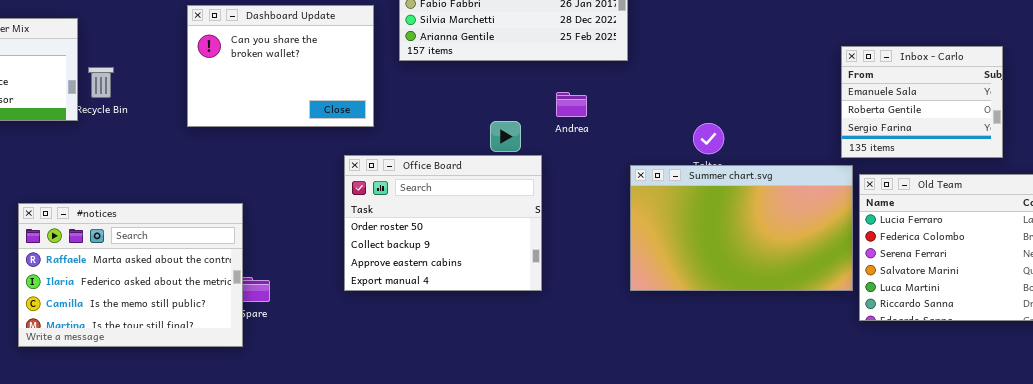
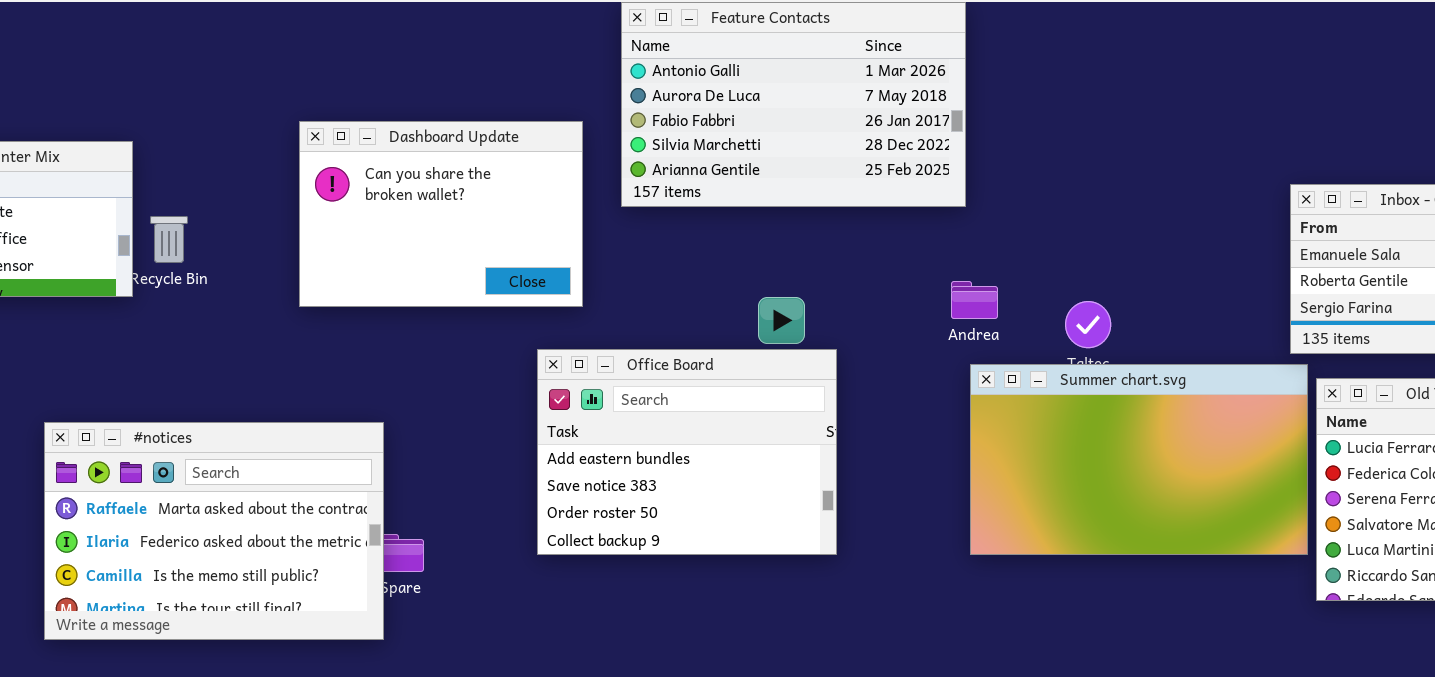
Andrea: [556,92,587,117] -> [951,281,998,319], moved
Office Board: [344,155,542,291] -> [537,349,837,555], scrolled up 2 rows

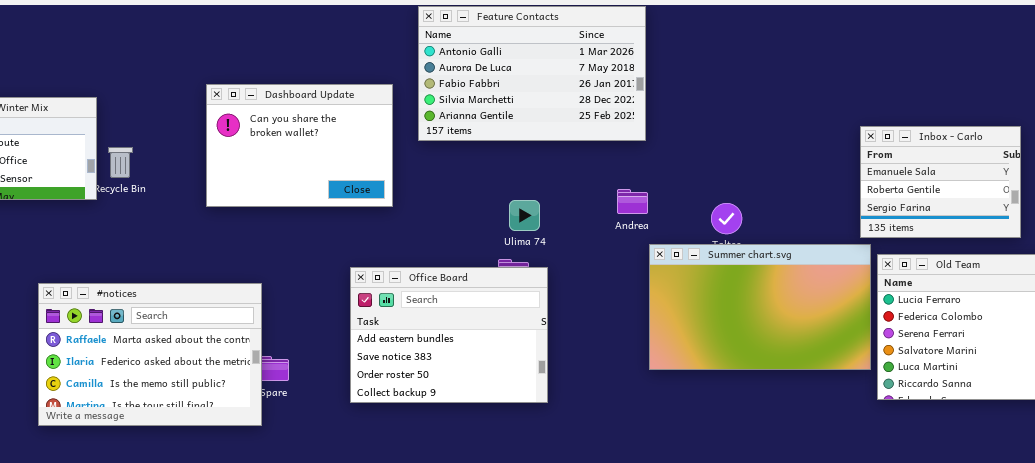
Andrea: [951,281,998,319] -> [617,189,648,214], moved
Office Board: [537,349,837,555] -> [350,267,548,403], moved

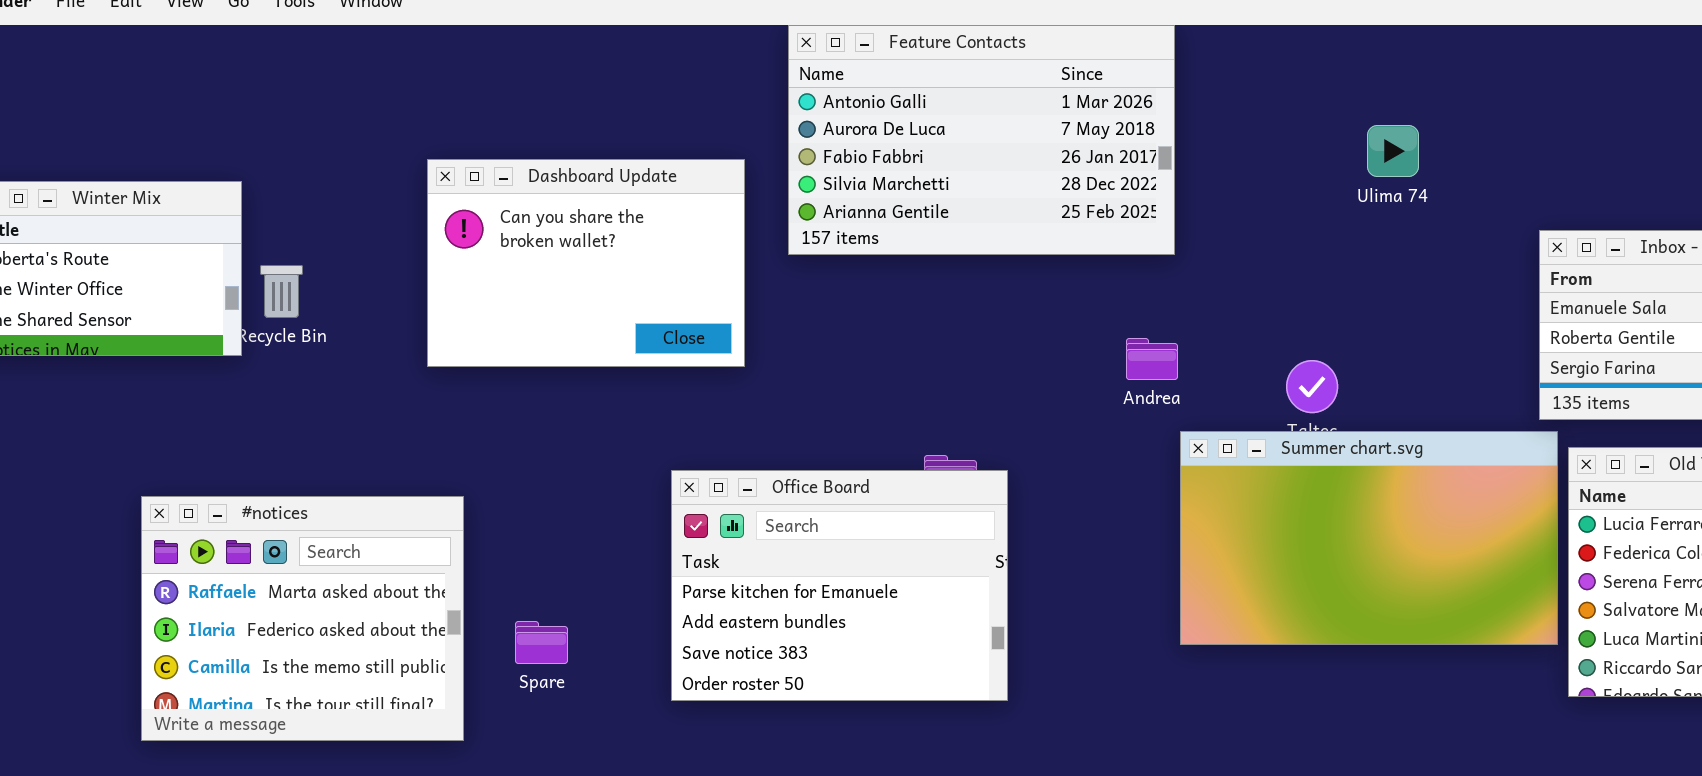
Ulima 74: [509,200,540,231] -> [1367,125,1419,177], moved
Office Board: [350,267,548,403] -> [671,470,1008,701], scrolled up 1 row
#notices: [38,283,262,426] -> [141,496,464,741], resized

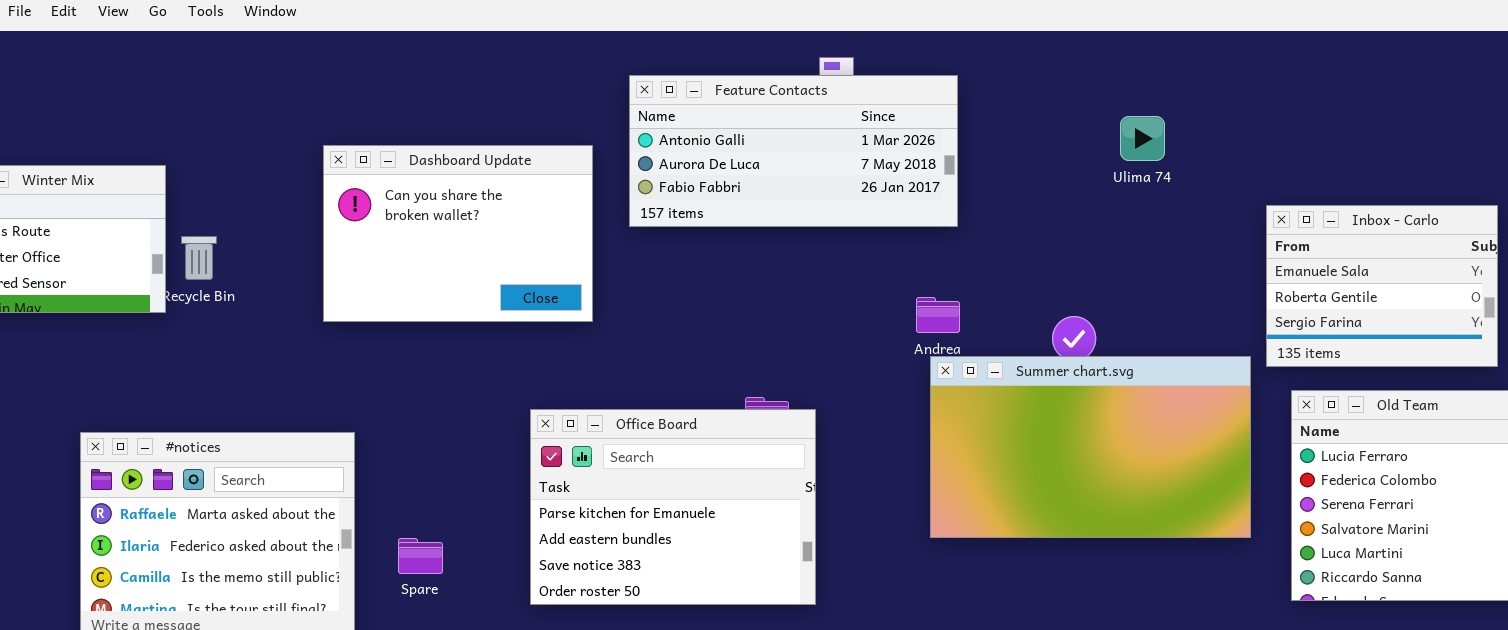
Feature Contacts: [788,25,1175,255] -> [629,75,958,227], resized
Summer chart.svg: [1180,431,1558,645] -> [930,356,1251,538], moved

